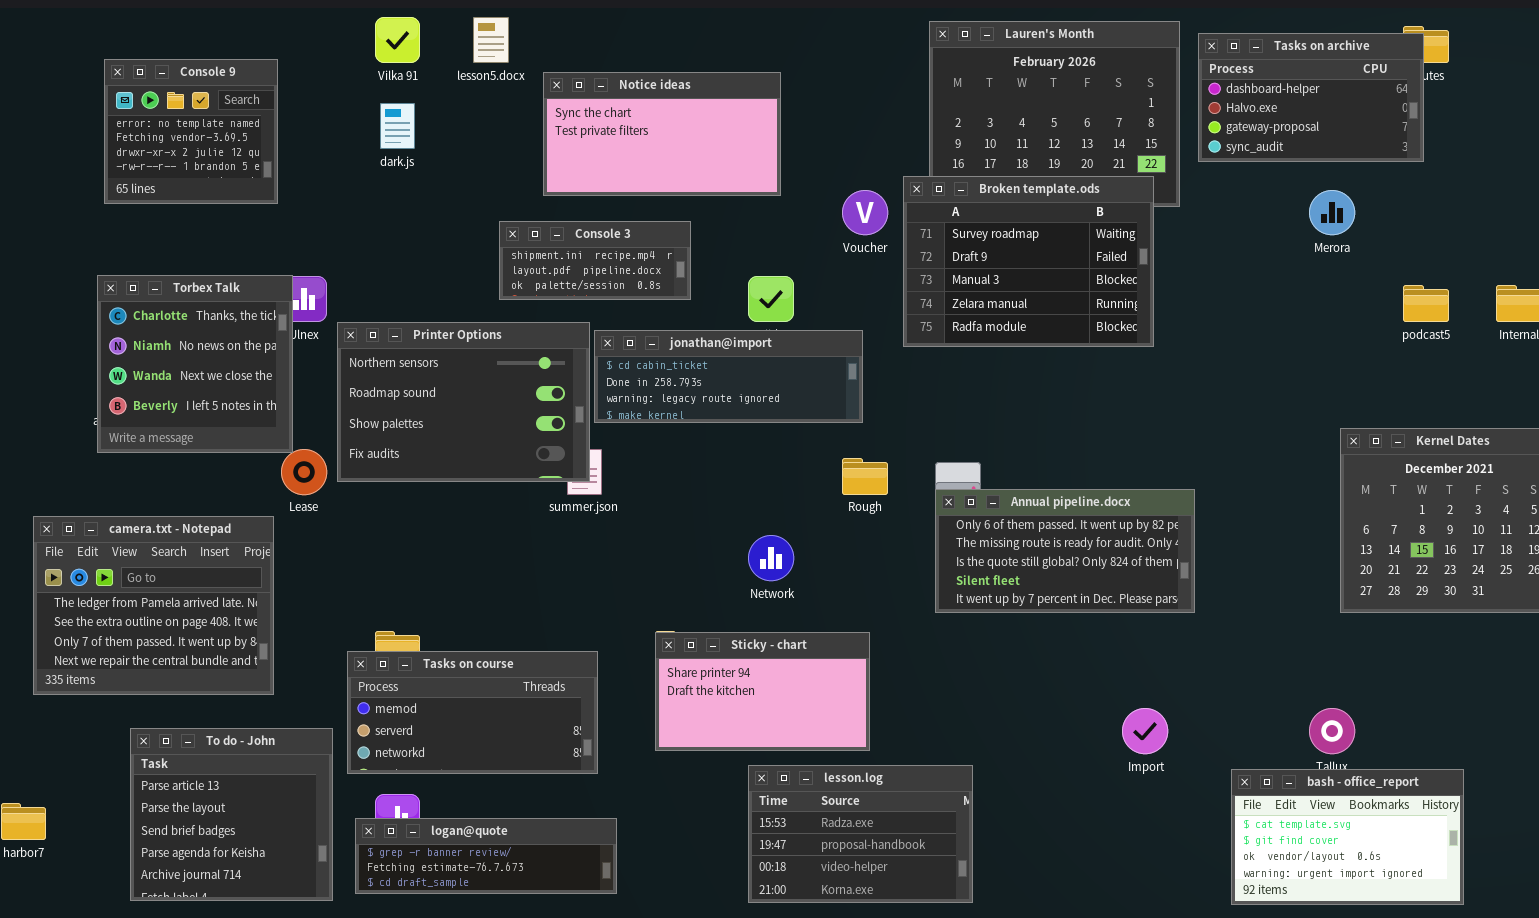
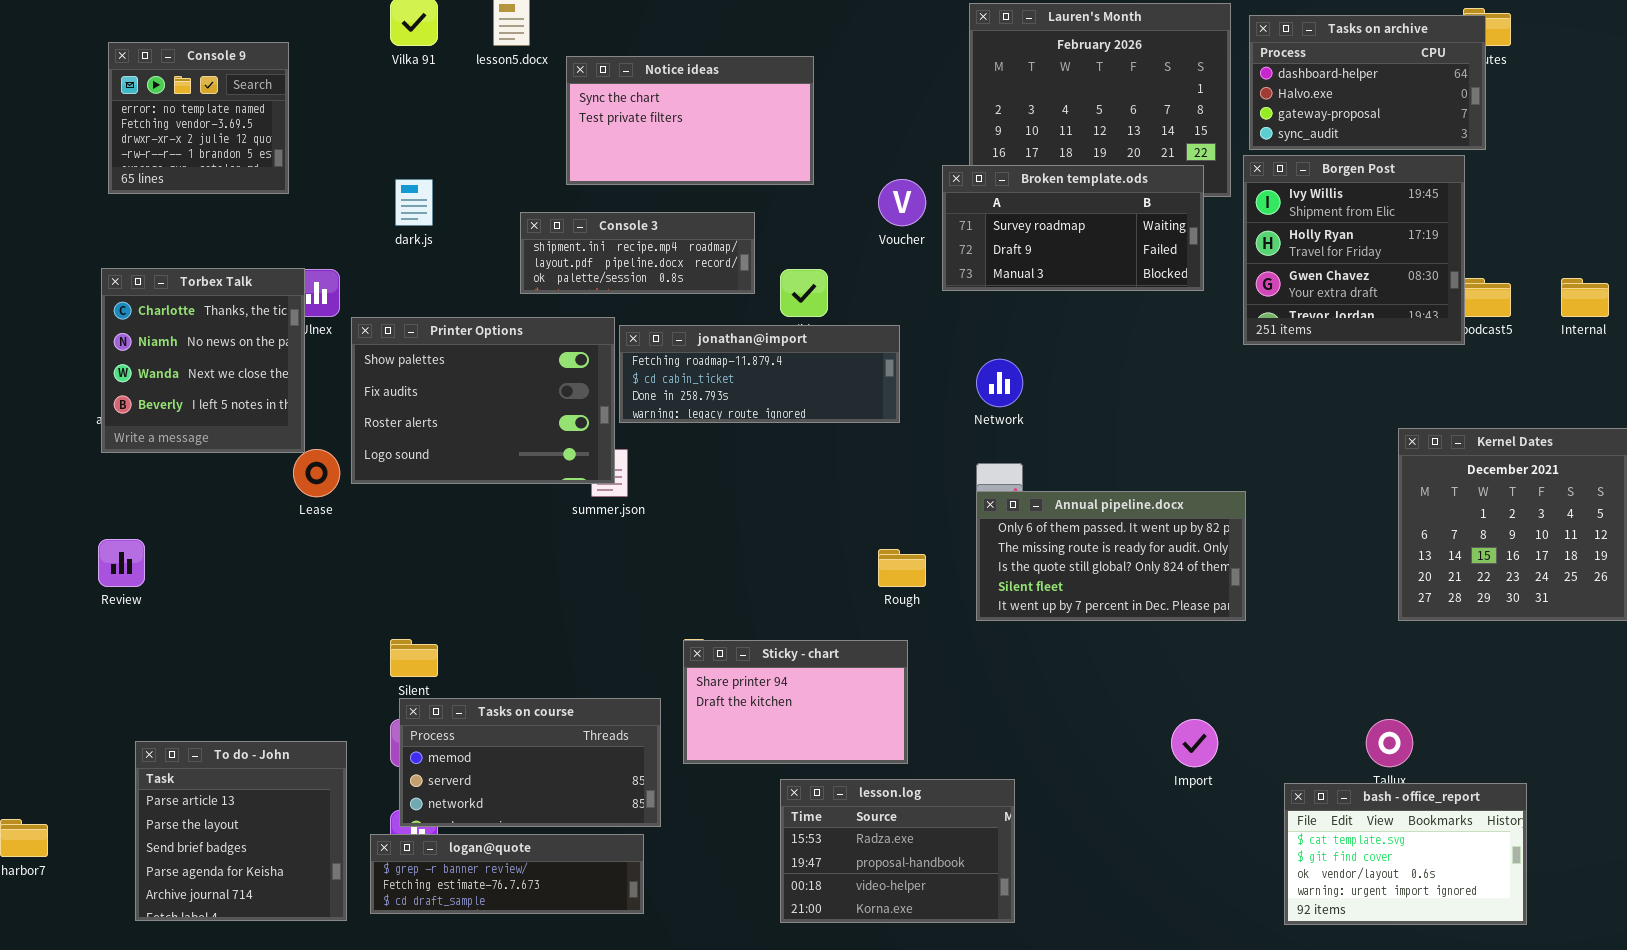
dark.js: [380,103,415,149] -> [395,179,433,226], moved
Borgen Post: none -> [1243,155,1465,345], opened
Broken template.ods: [903,176,1154,347] -> [942,165,1204,291], resized
Console 3: [499,221,691,300] -> [520,212,755,294], resized
Printer Options: [337,322,590,482] -> [351,317,615,484], scrolled down 2 rows
jonathan@import: [594,330,863,423] -> [619,325,900,423], scrolled up 1 row
Rough: [842,458,888,495] -> [878,549,926,587], moved
camera.txt - Notepad: [33,516,274,695] -> none, closed
Network: [748,535,794,581] -> [976,359,1023,407], moved
Tasks on course: [347,651,598,774] -> [399,698,661,827], moved

